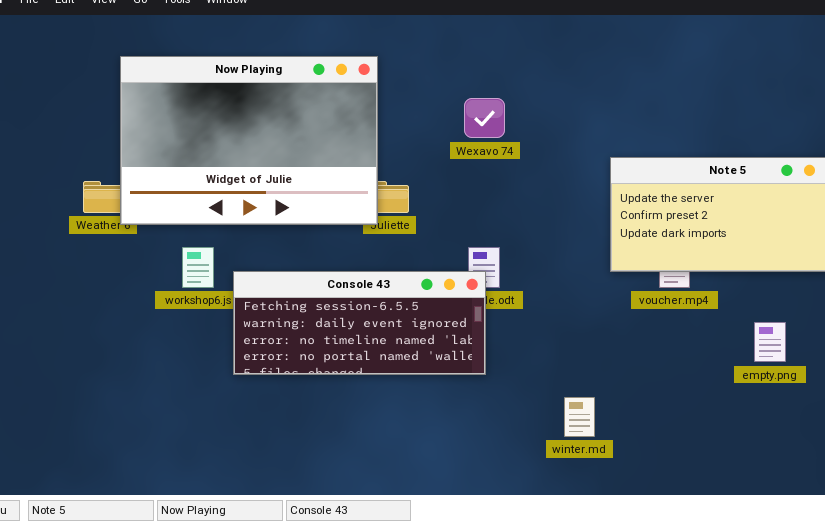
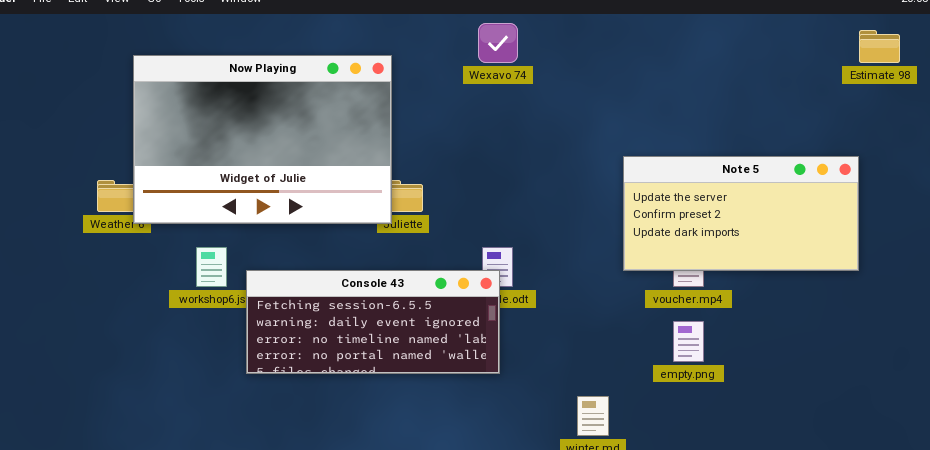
Wexavo 74: [464,98,505,138] -> [478,23,518,63], moved
empty.png: [754,322,786,362] -> [673,321,704,362], moved

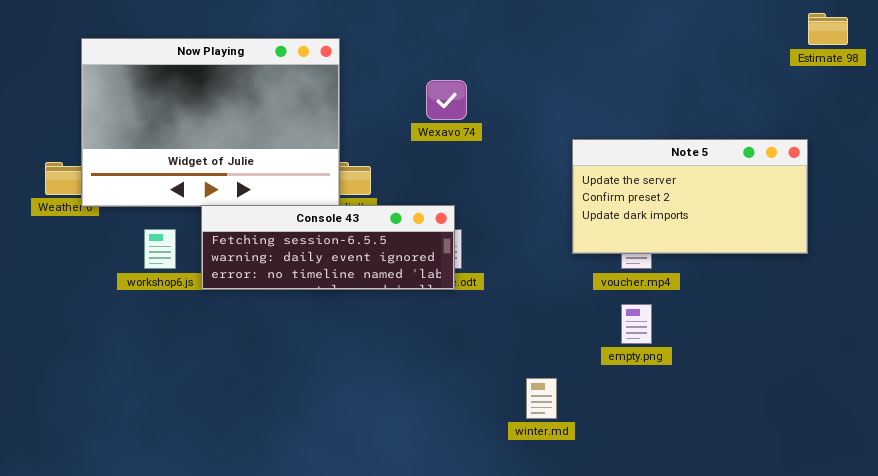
Wexavo 74: [478,23,518,63] -> [426,80,467,120], moved
Console 43: [246,270,500,374] -> [201,205,455,290], moved, resized

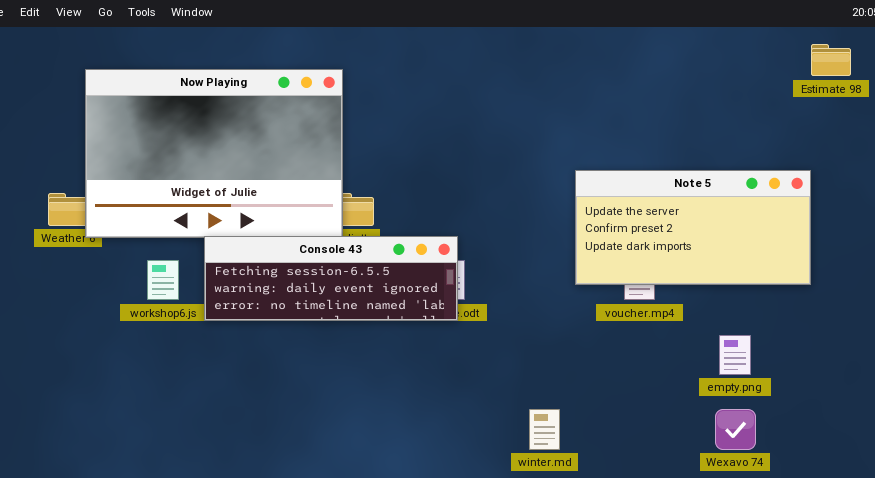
Wexavo 74: [426,80,467,120] -> [715,409,756,450], moved
empty.png: [621,304,652,344] -> [719,335,751,375], moved

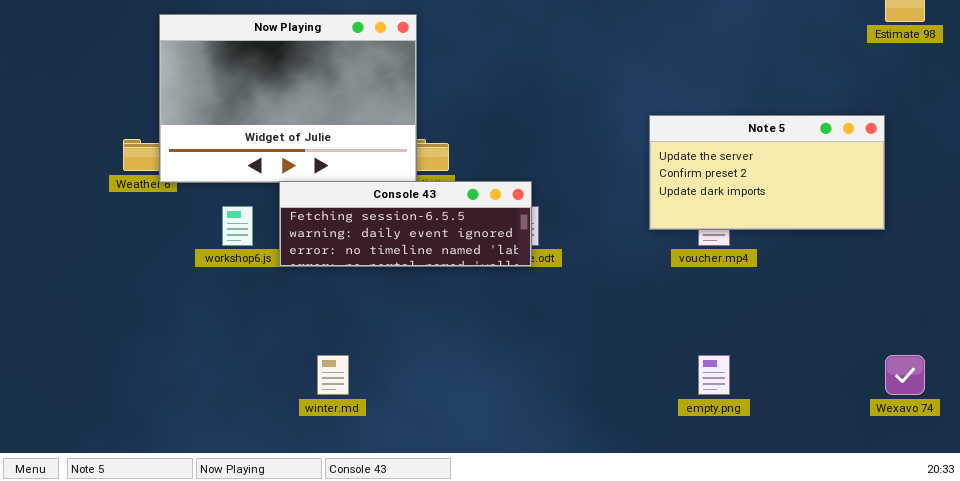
empty.png: [719,335,751,375] -> [698,355,730,395], moved
winter.md: [529,409,560,450] -> [317,355,349,395], moved
Wexavo 74: [715,409,756,450] -> [885,355,925,395], moved

